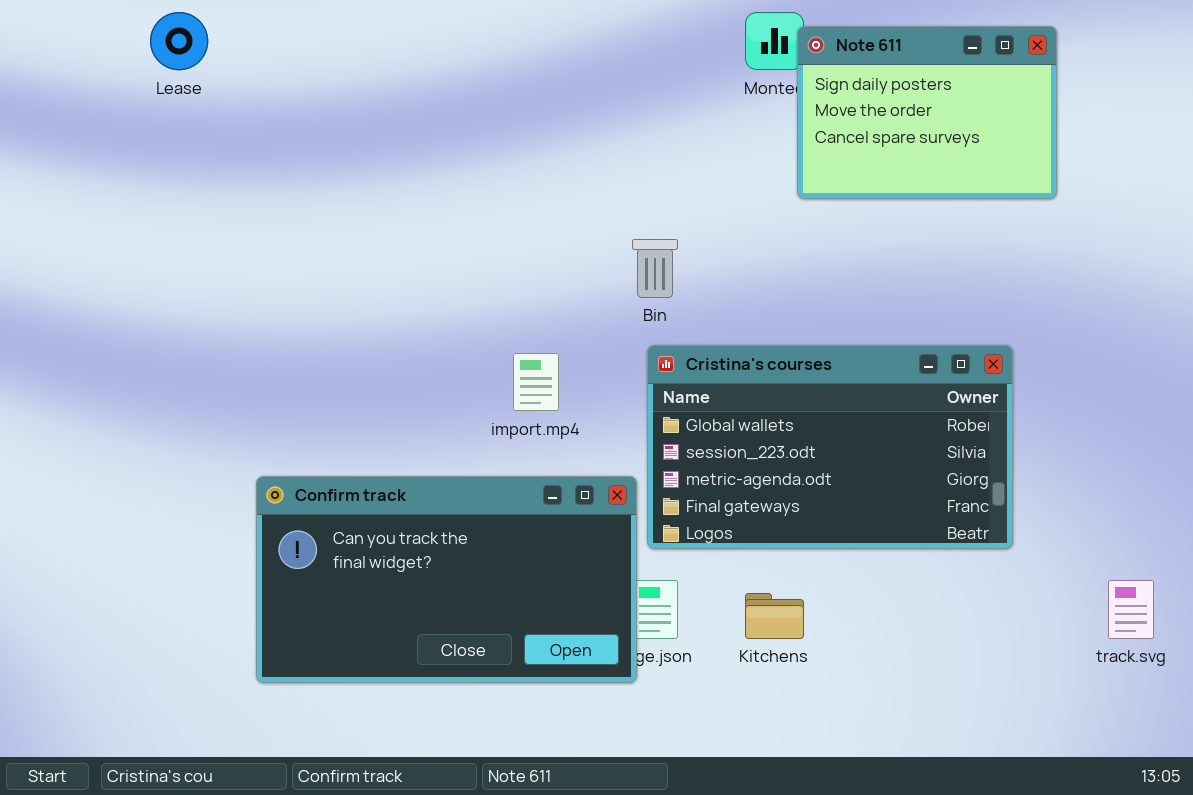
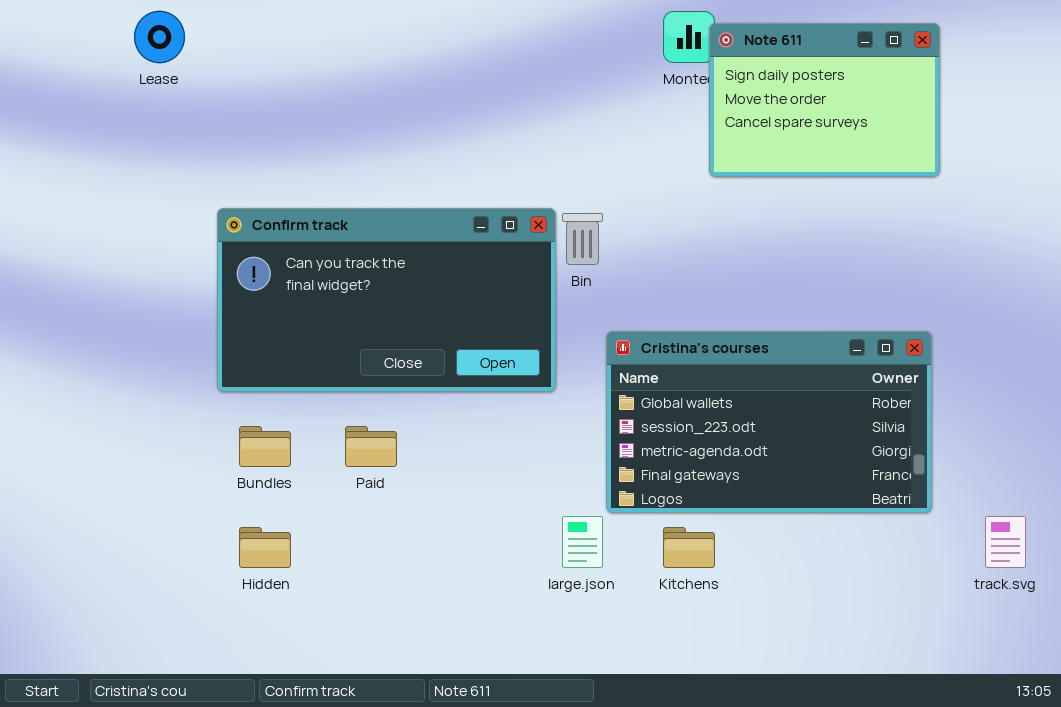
Cristina's courses: [647,345,1013,549] -> [606,331,932,513], moved
Confirm track: [256,476,637,683] -> [217,208,556,392], moved

